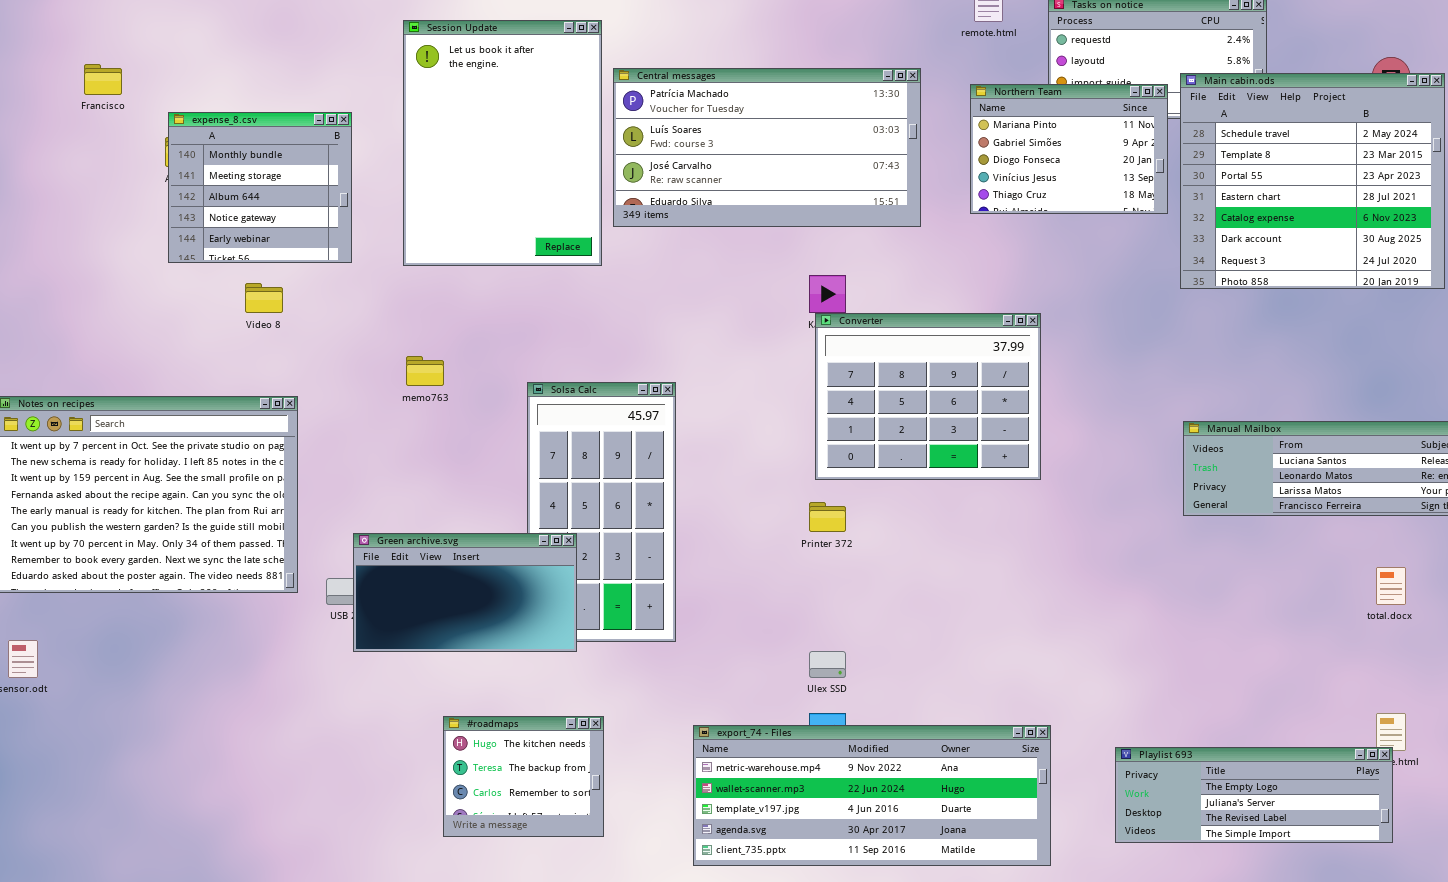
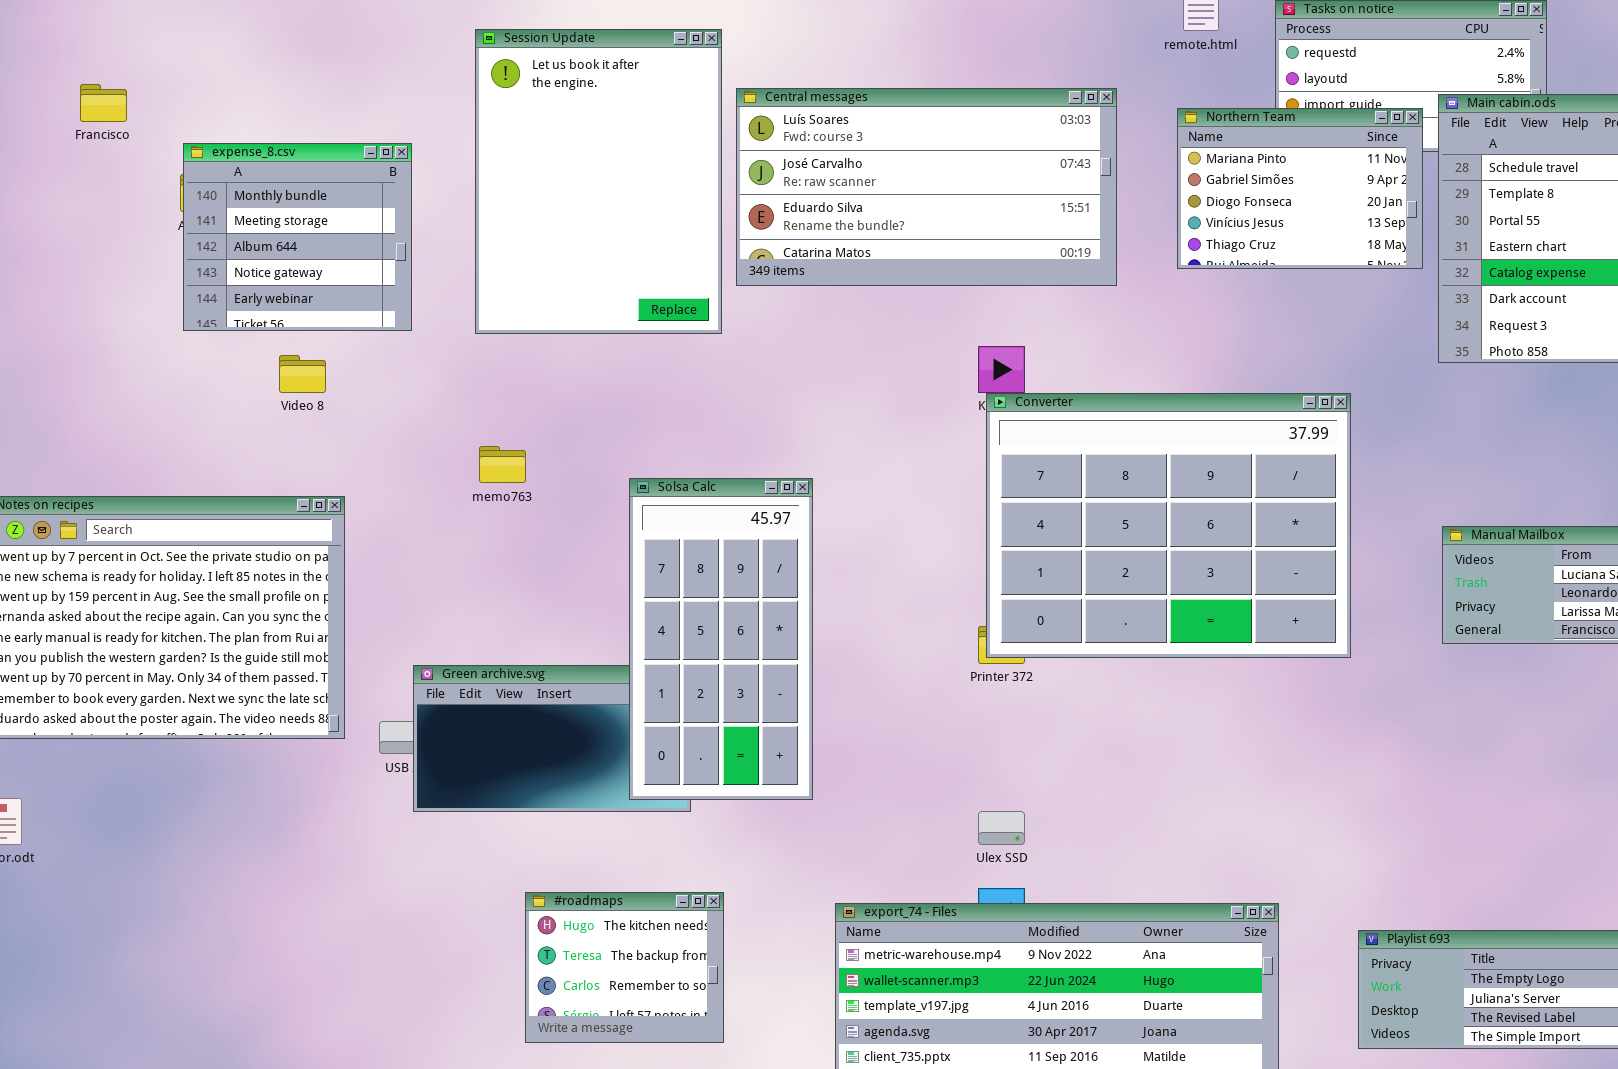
Central messages: [613,68,921,227] -> [736,88,1117,286], scrolled down 1 row
Converter: [815,313,1041,480] -> [986,393,1351,658], resized
Solsa Calc: [527,382,676,642] -> [629,478,813,800], raised

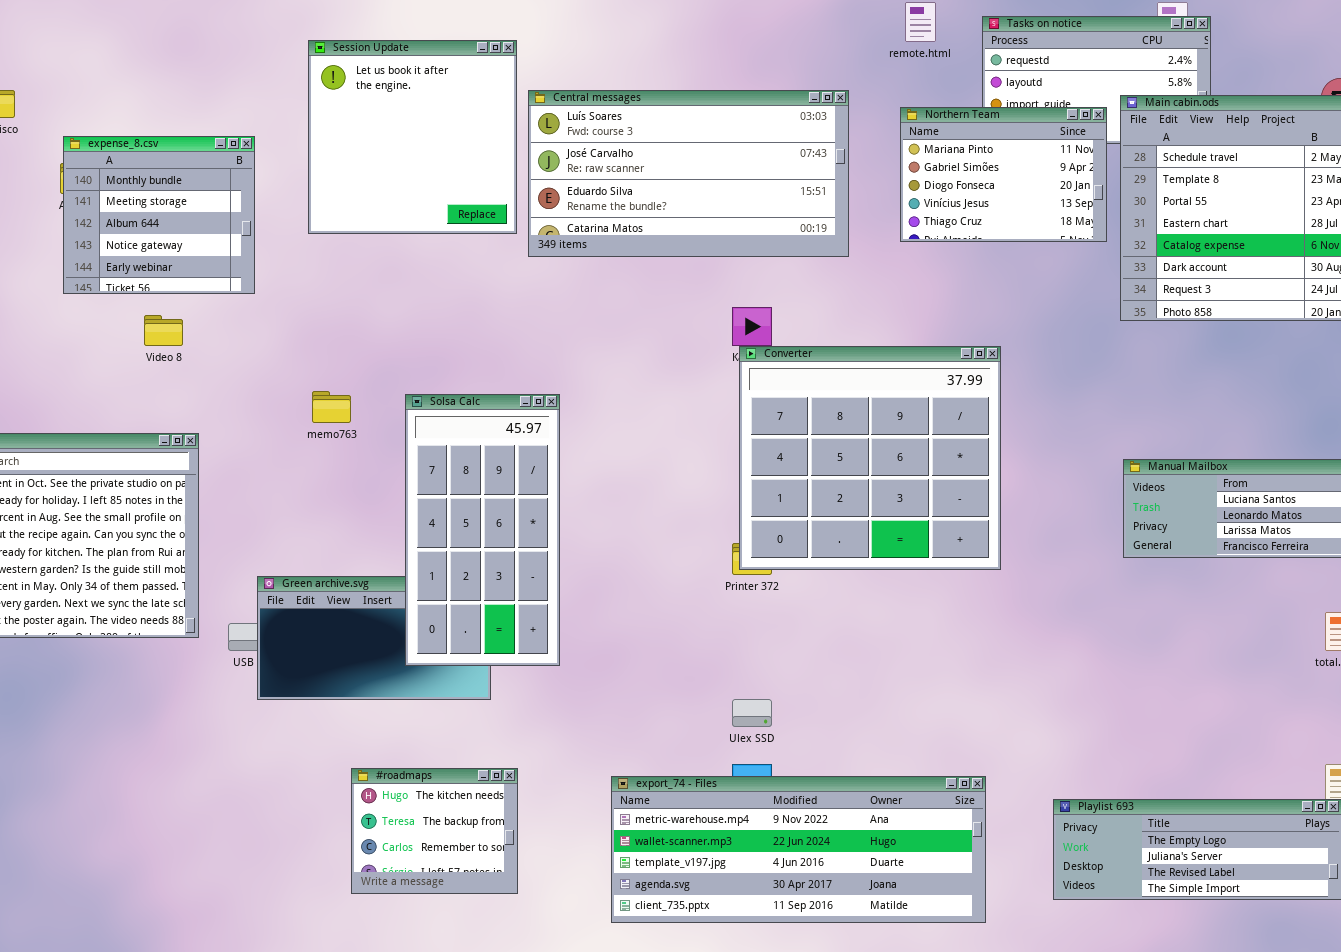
Session Update: [475,29,722,334] -> [308,40,517,234], resized
Converter: [986,393,1351,658] -> [739,346,1001,570], resized
Solsa Calc: [629,478,813,800] -> [405,394,560,666], moved

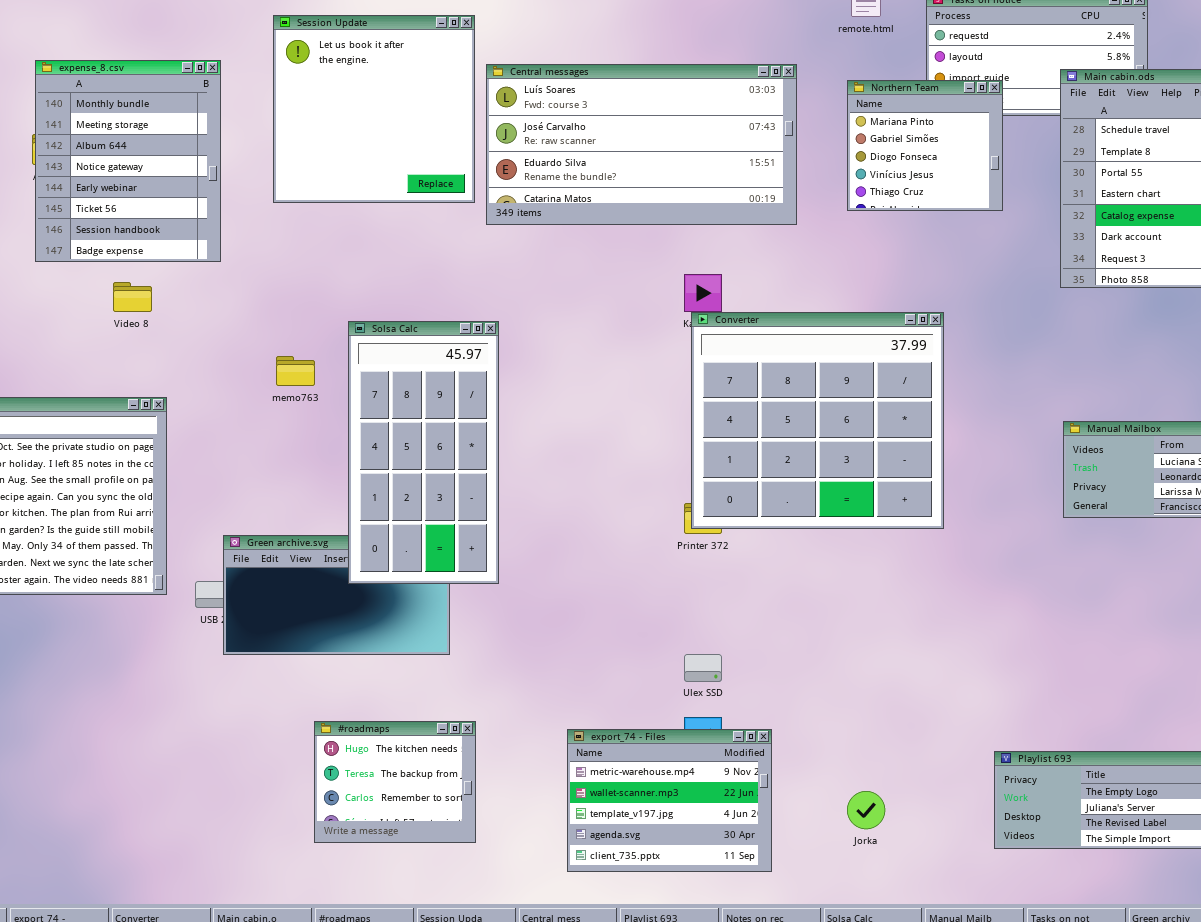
Northern Team: [900,107,1107,242] -> [847,80,1003,211], resized
expense_8.csv: [63,136,255,294] -> [35,60,221,262], resized
Solsa Calc: [405,394,560,666] -> [348,321,499,584], moved
export_74 - Files: [611,776,986,923] -> [567,729,772,872], resized

